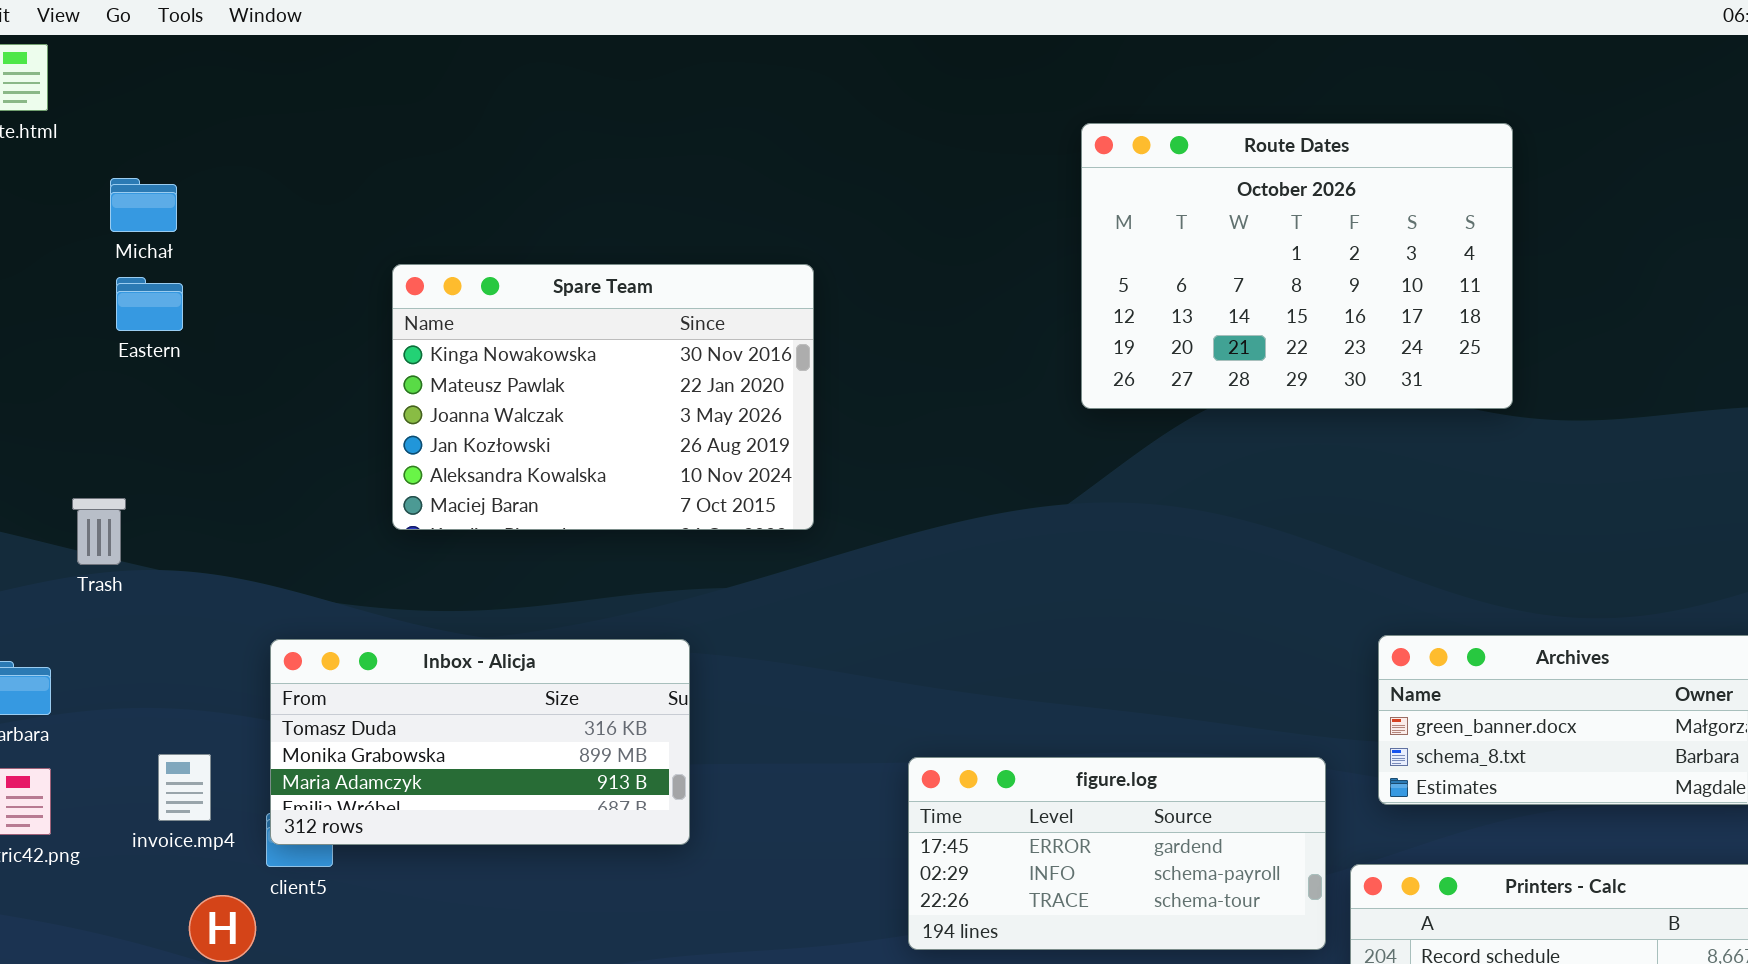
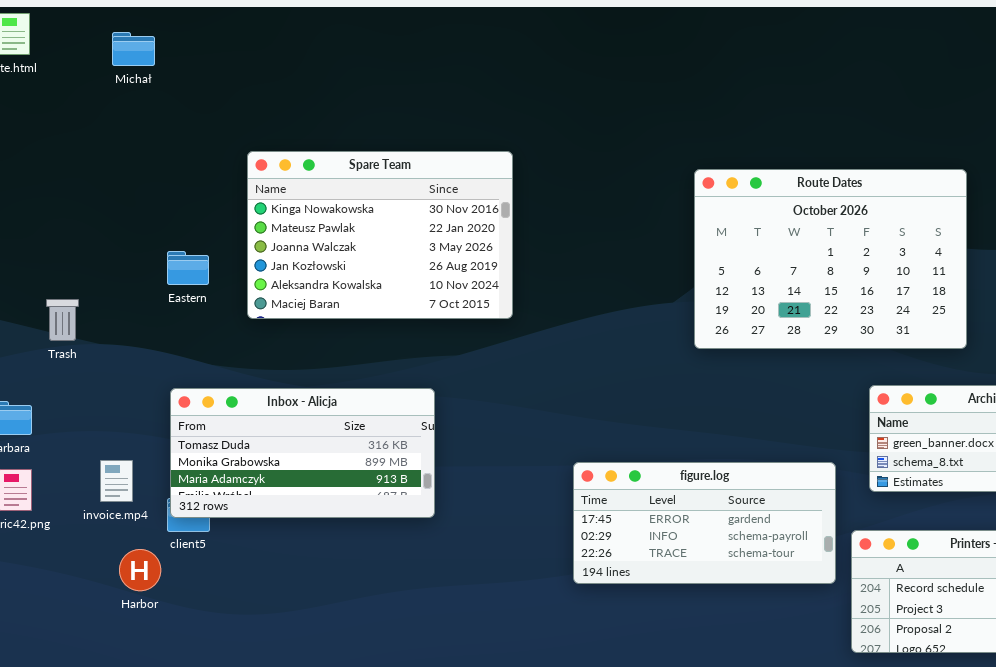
Route Dates: [1081,123,1513,409] -> [694,169,967,349], moved
Michał: [110,178,177,232] -> [112,32,155,66], moved
Eastern: [116,277,183,331] -> [167,251,209,285], moved

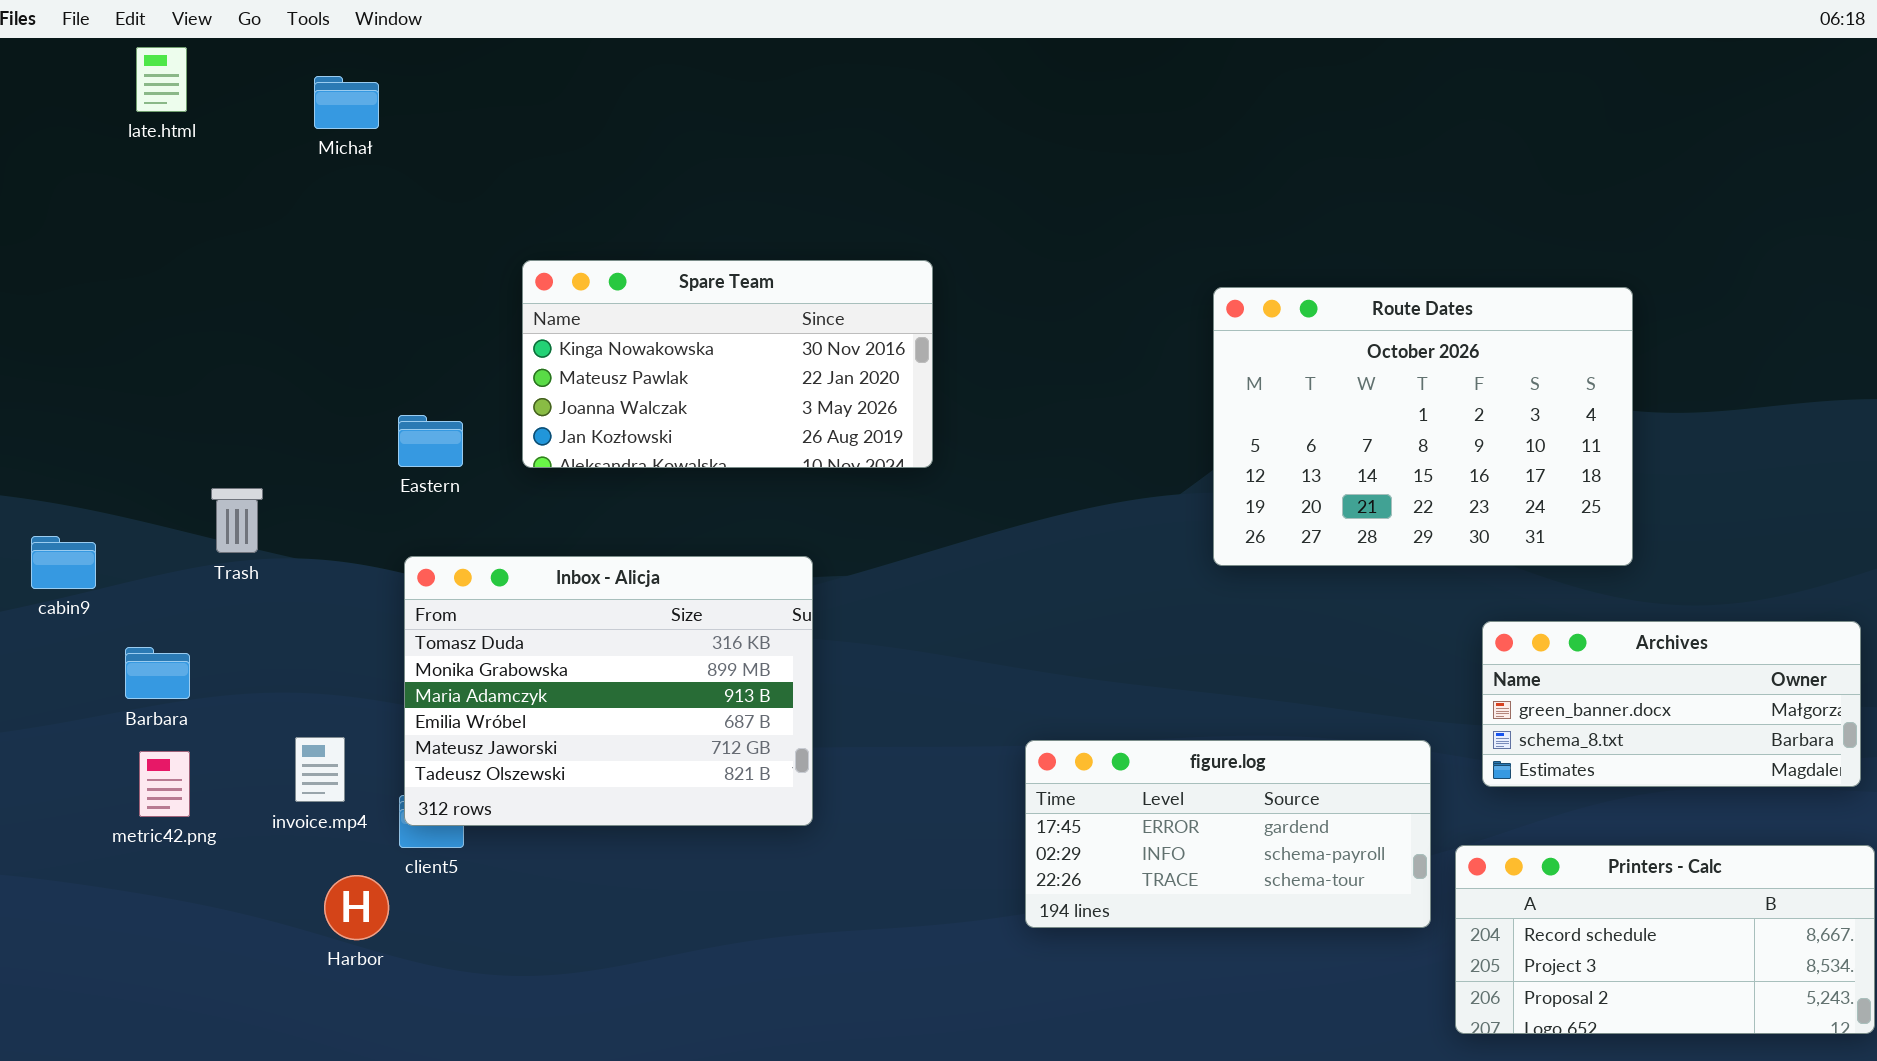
Spare Team: [247,151,513,319] -> [522,260,933,468], resized
Inbox - Alicja: [170,388,435,518] -> [404,556,813,826], resized

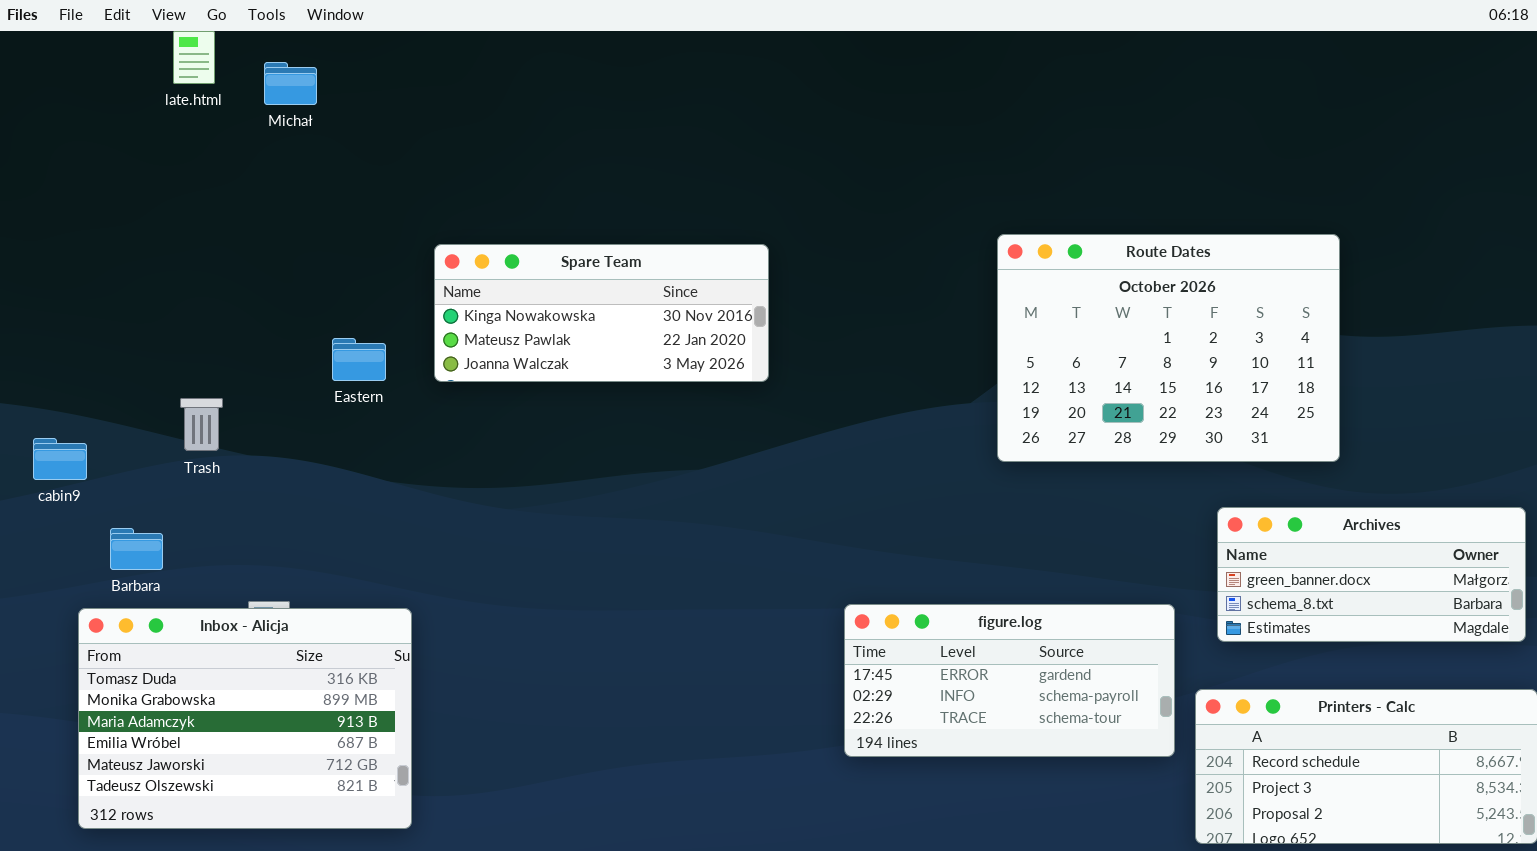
late.html: [136,47,187,112] -> [173,31,215,84], moved
Spare Team: [522,260,933,468] -> [434,244,769,382], resized
Inbox - Alicja: [404,556,813,826] -> [78,608,412,829], moved

